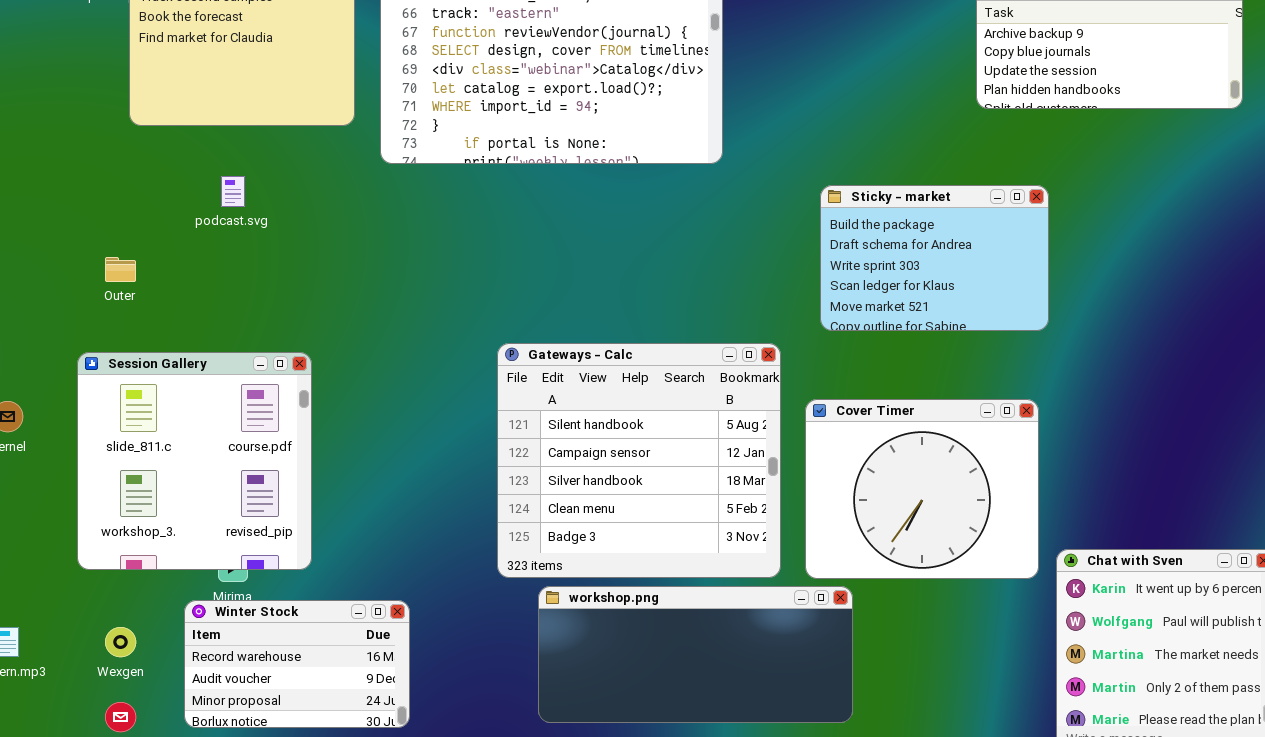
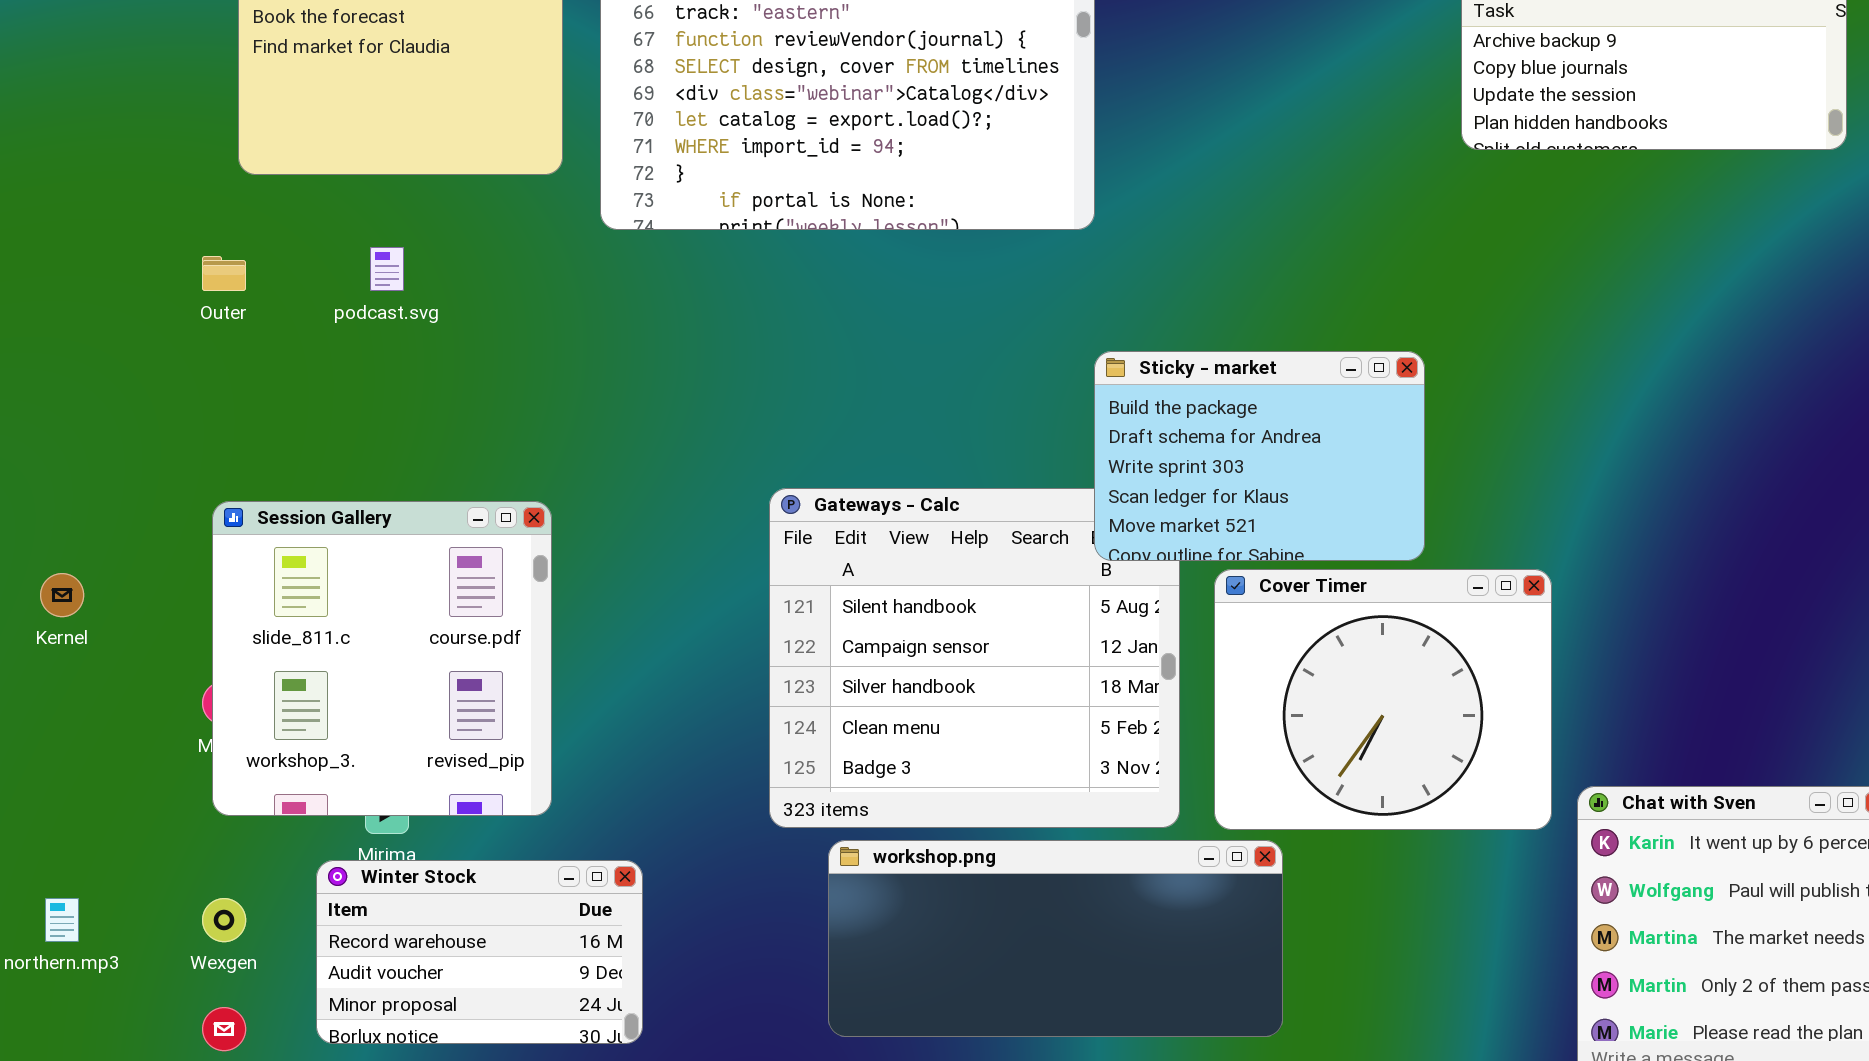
Sticky - market: [820,185,1049,331] -> [1094,351,1425,561], moved
Outer: [105,257,136,282] -> [202,256,246,291], moved
Session Gallery: [77,352,312,570] -> [212,501,552,816], moved

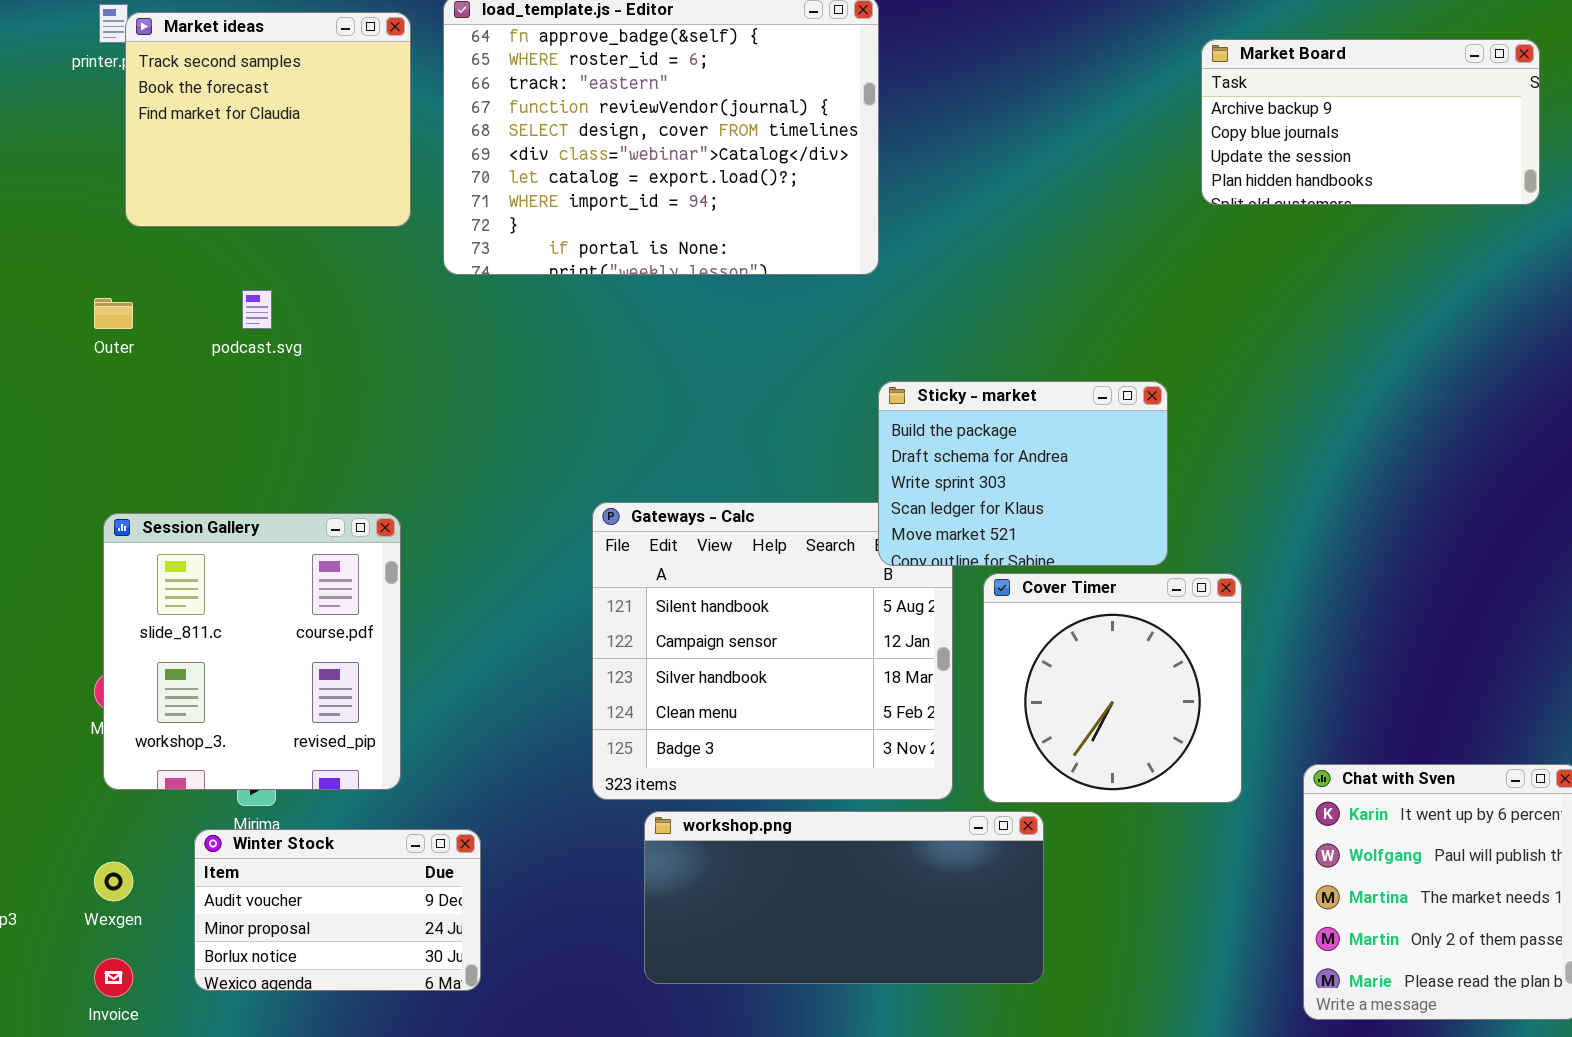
Cover Timer: [1214,569,1552,830] -> [983,573,1242,803], resized
Winter Stock: [316,860,643,1044] -> [194,829,481,991], scrolled down 1 row

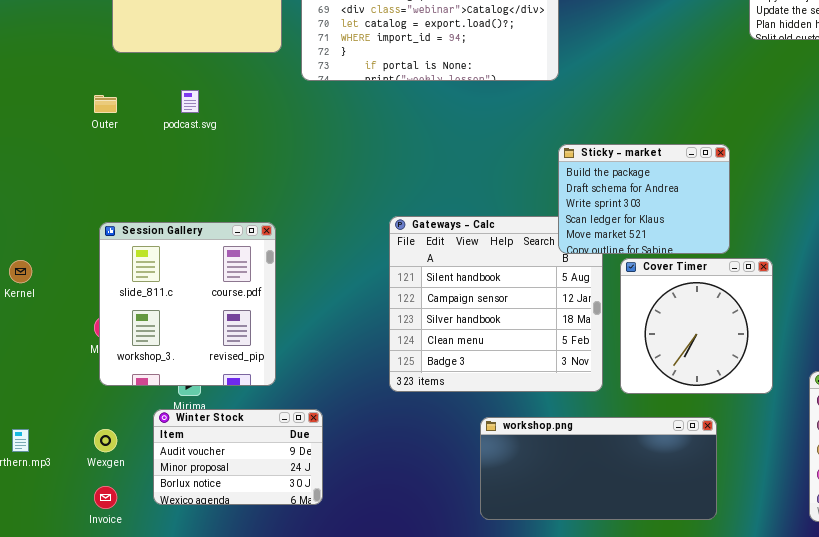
workshop.png: [644,811,1044,984] -> [480,417,717,520], moved

